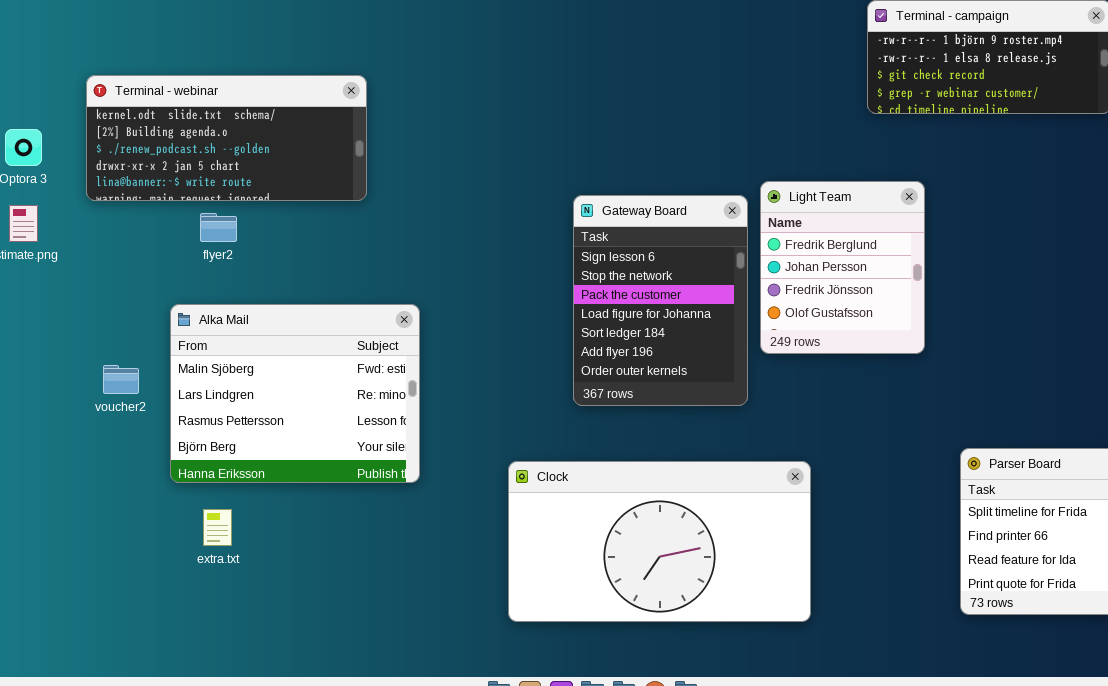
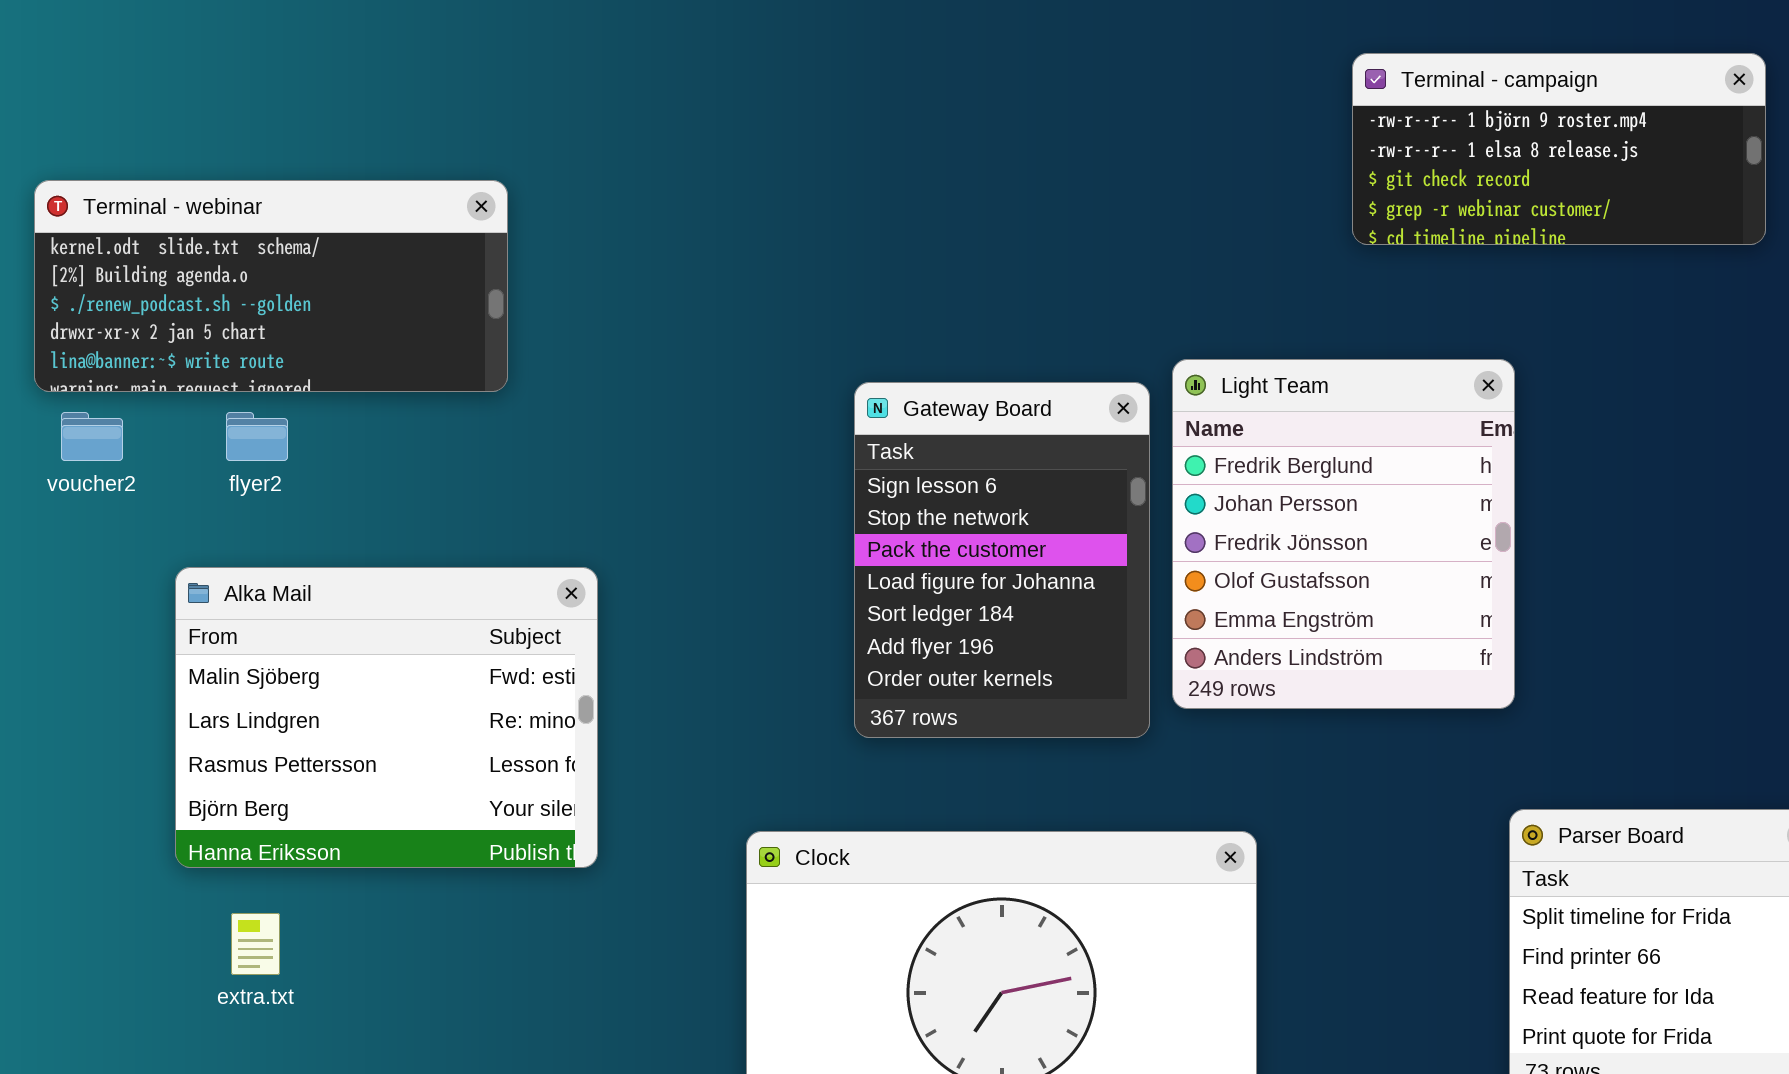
Light Team: [760,181,925,354] -> [1172,359,1515,709], resized
voucher2: [103,365,139,394] -> [61,412,123,461], moved

